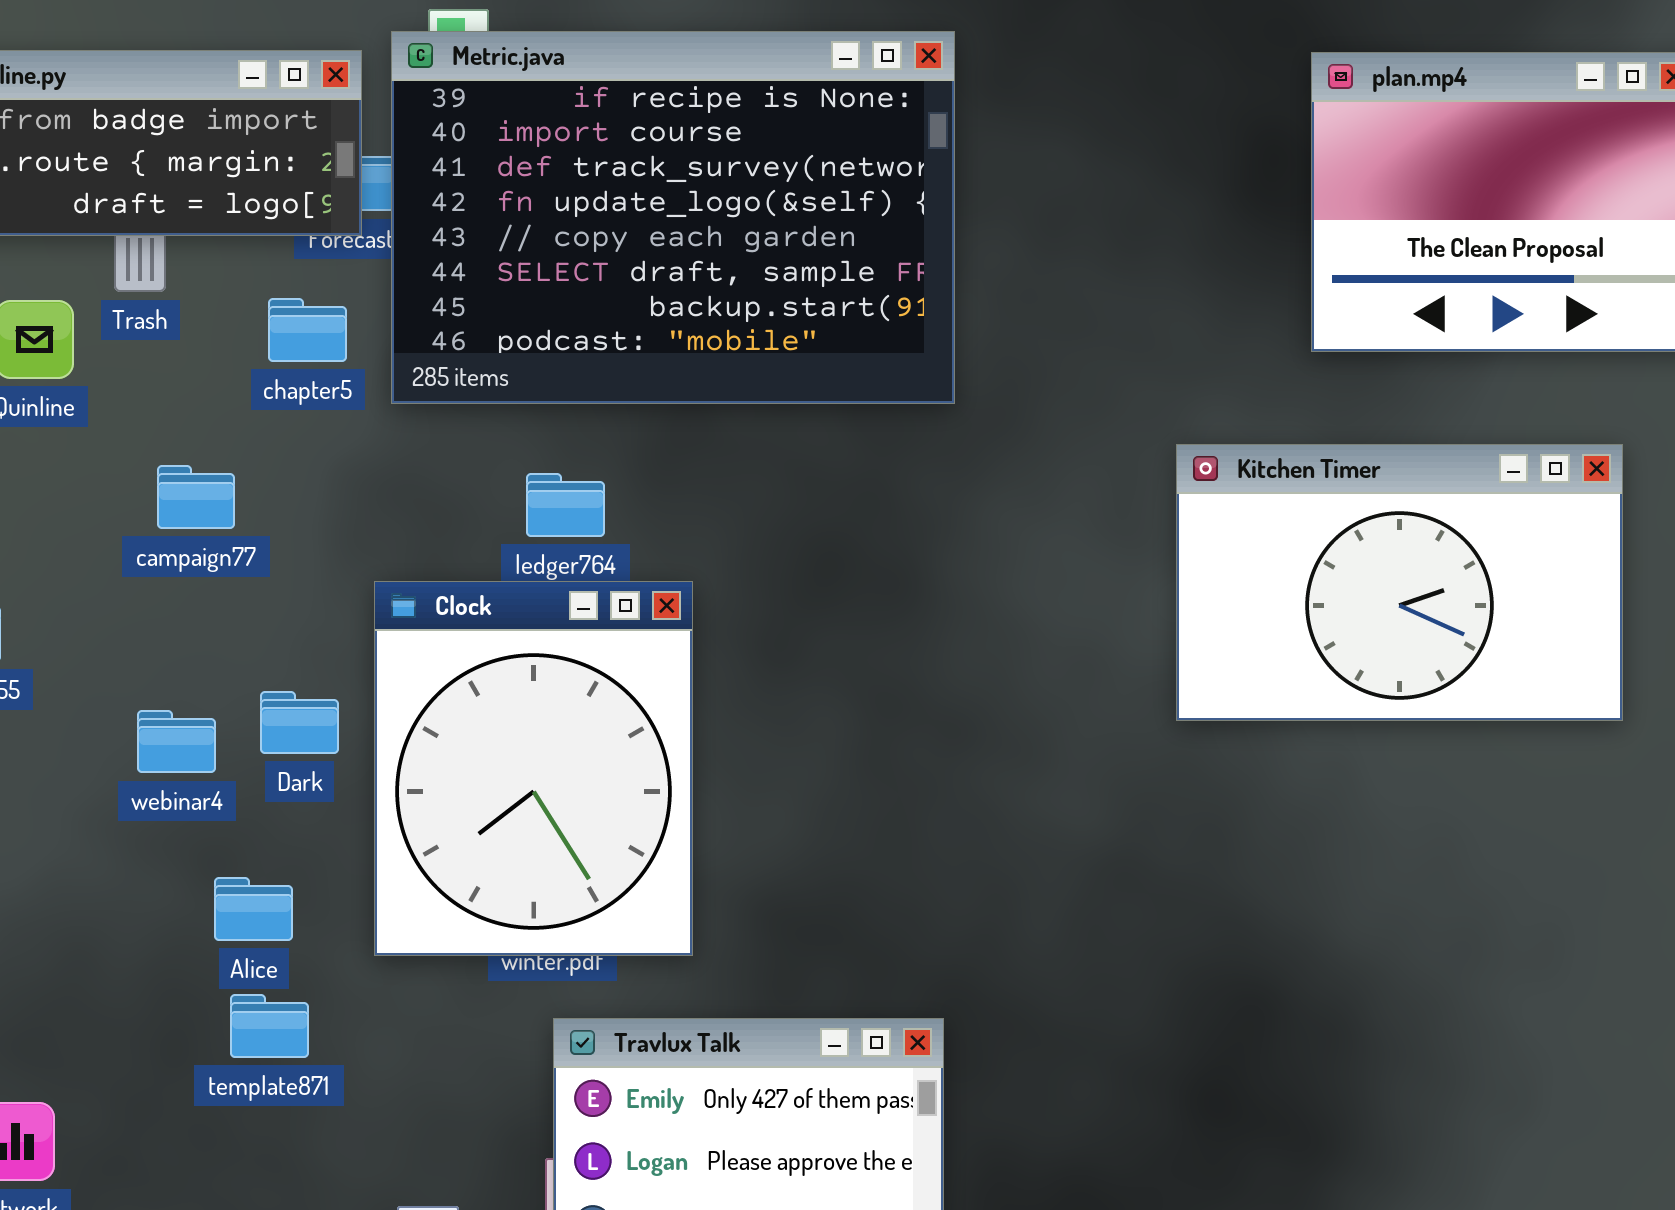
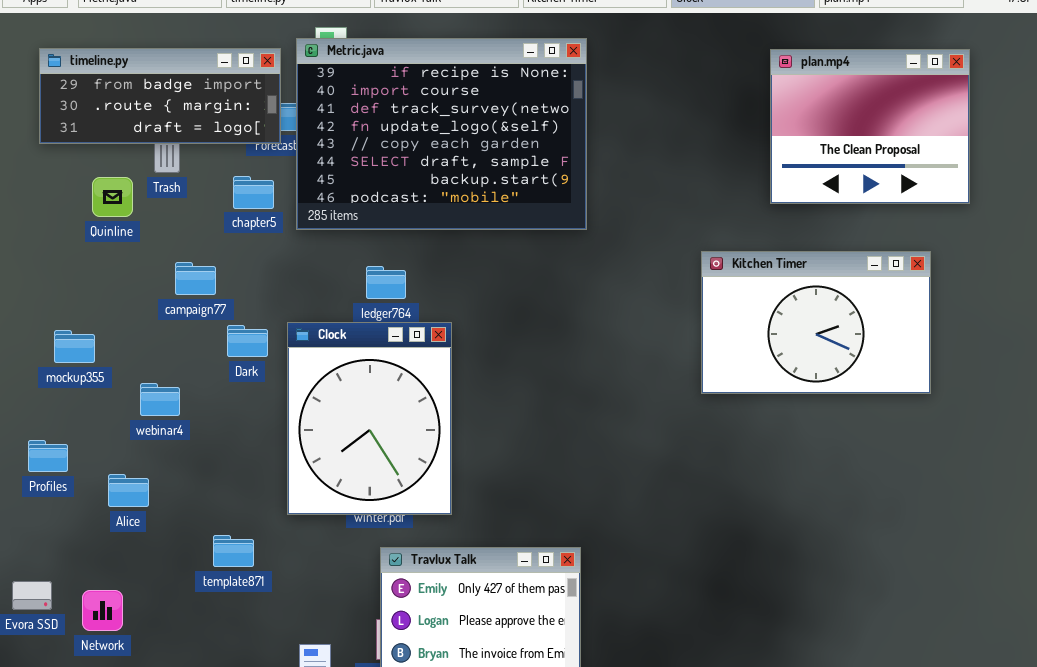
Dark: [260,691,339,754] -> [227,325,268,357], moved
webinar4: [137,710,216,773] -> [140,383,180,416], moved
Alice: [214,877,293,941] -> [108,474,149,507], moved

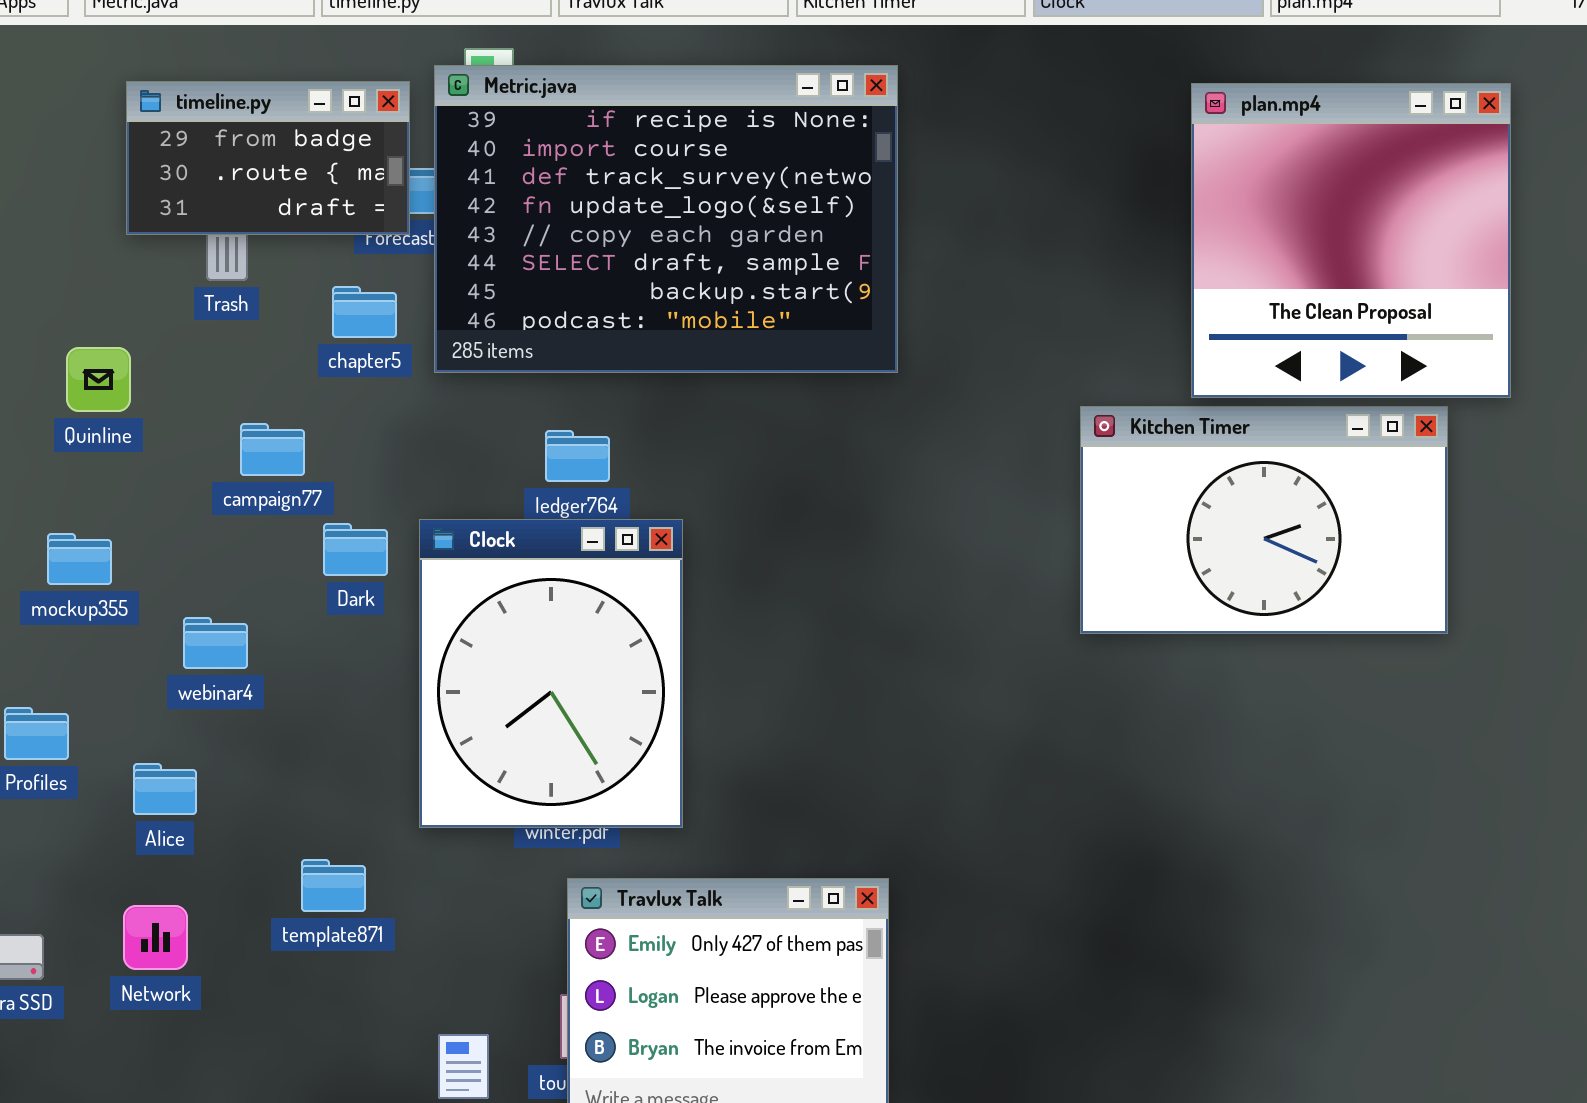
timeline.py: [39,48,281,144] -> [126,81,410,235], resized
plan.mp4: [770,49,970,204] -> [1191,83,1511,398], resized
Quinline: [92,177,133,217] -> [66,347,131,412], moved
Network: [82,590,123,631] -> [123,905,188,970], moved

